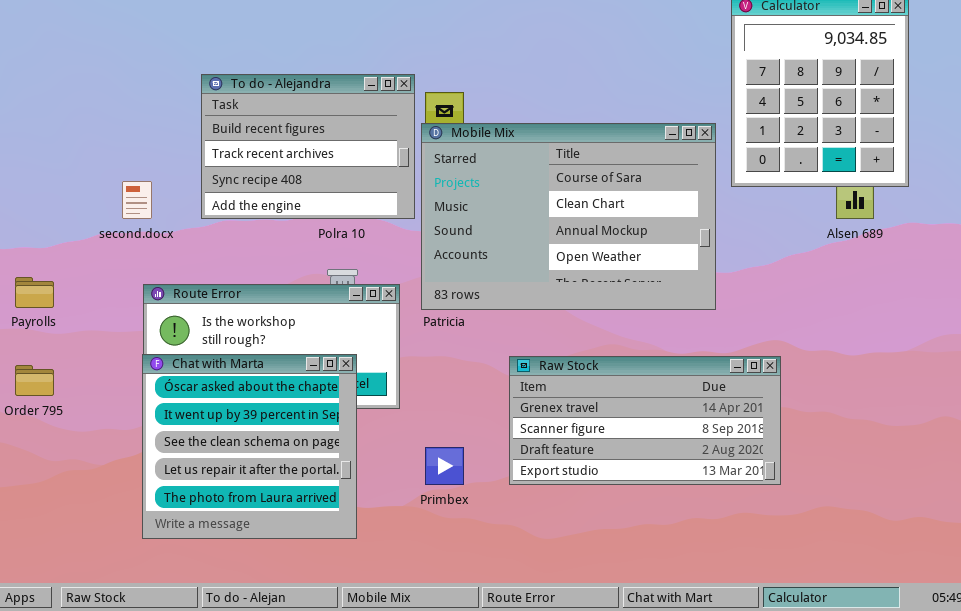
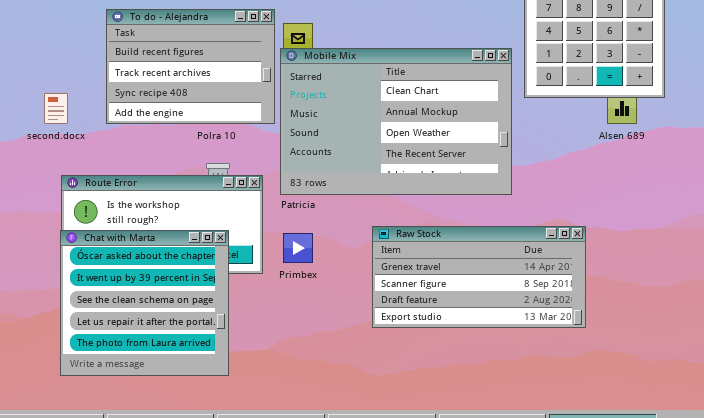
Mobile Mix: [421,123,716,310] -> [280,48,512,195], scrolled down 1 row
Raw Stock: [509,356,781,485] -> [372,226,586,328], moved
Primbex: [425,447,464,485] -> [283,233,313,263], moved

